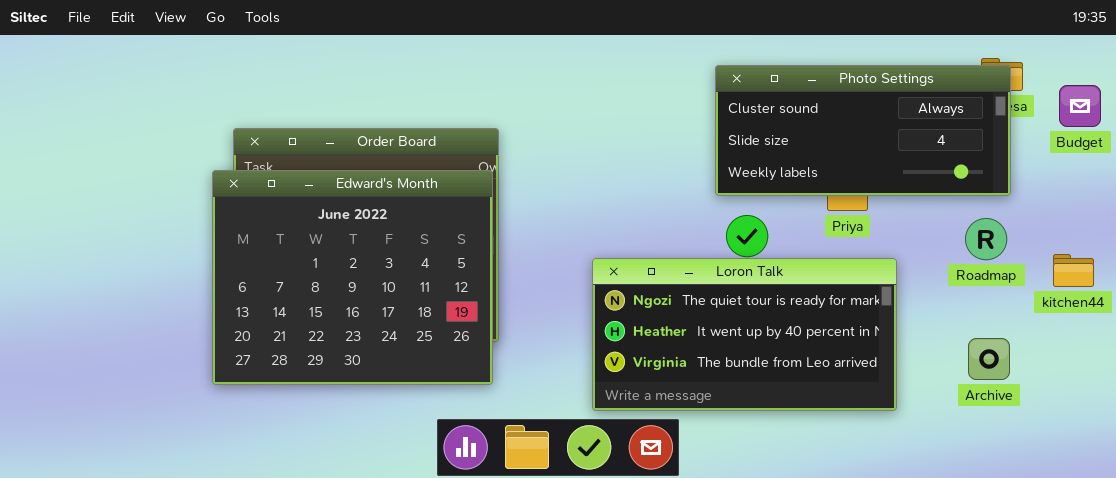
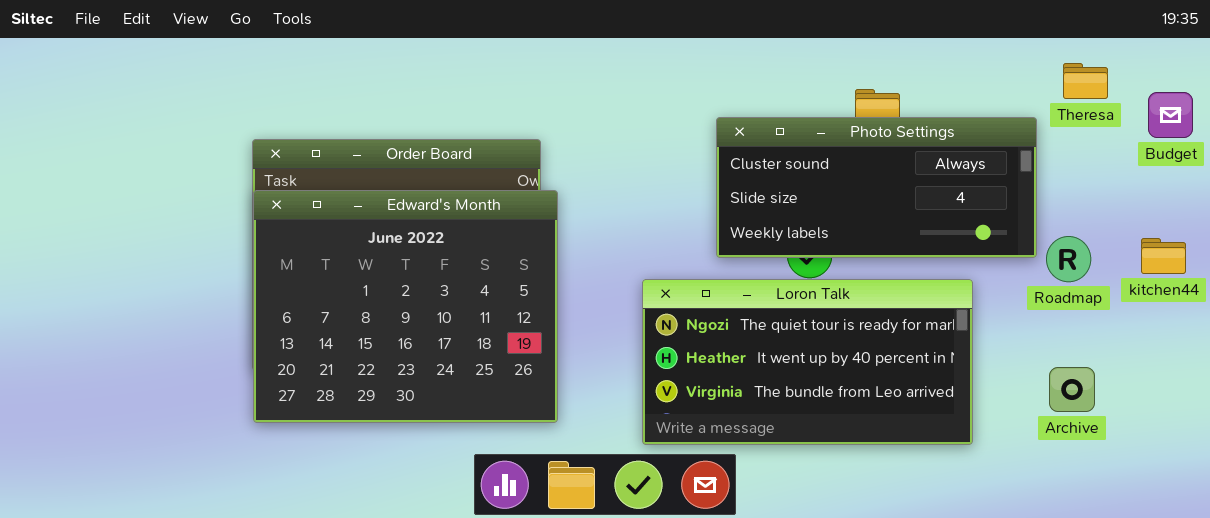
Photo Settings: [715,65,1011,196] -> [716,117,1037,258], moved
Edward's Month: [212,170,493,385] -> [253,190,558,423], moved
kitchen44: [1053,254,1094,287] -> [1141,238,1186,274], moved

